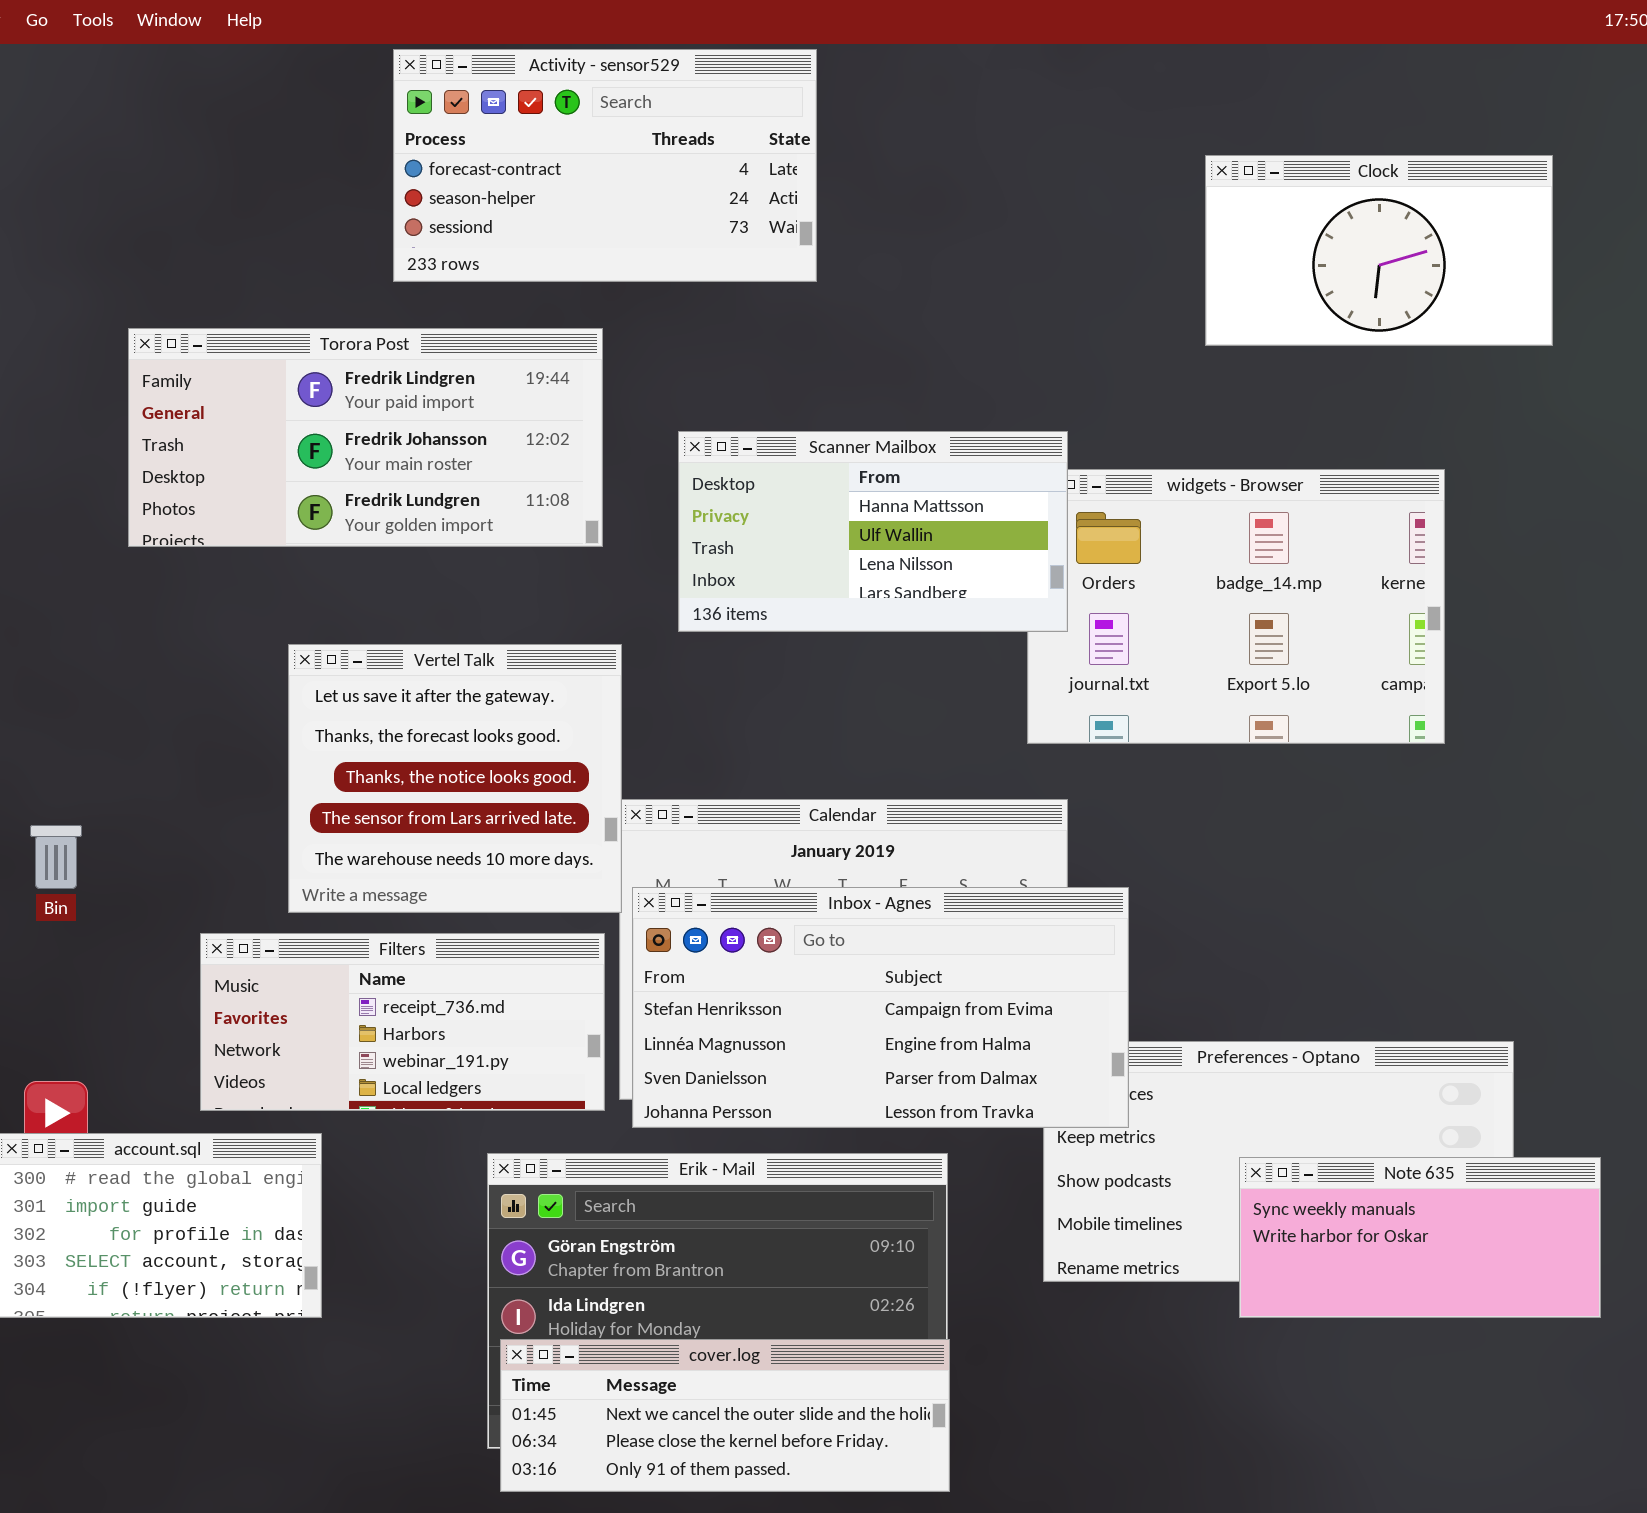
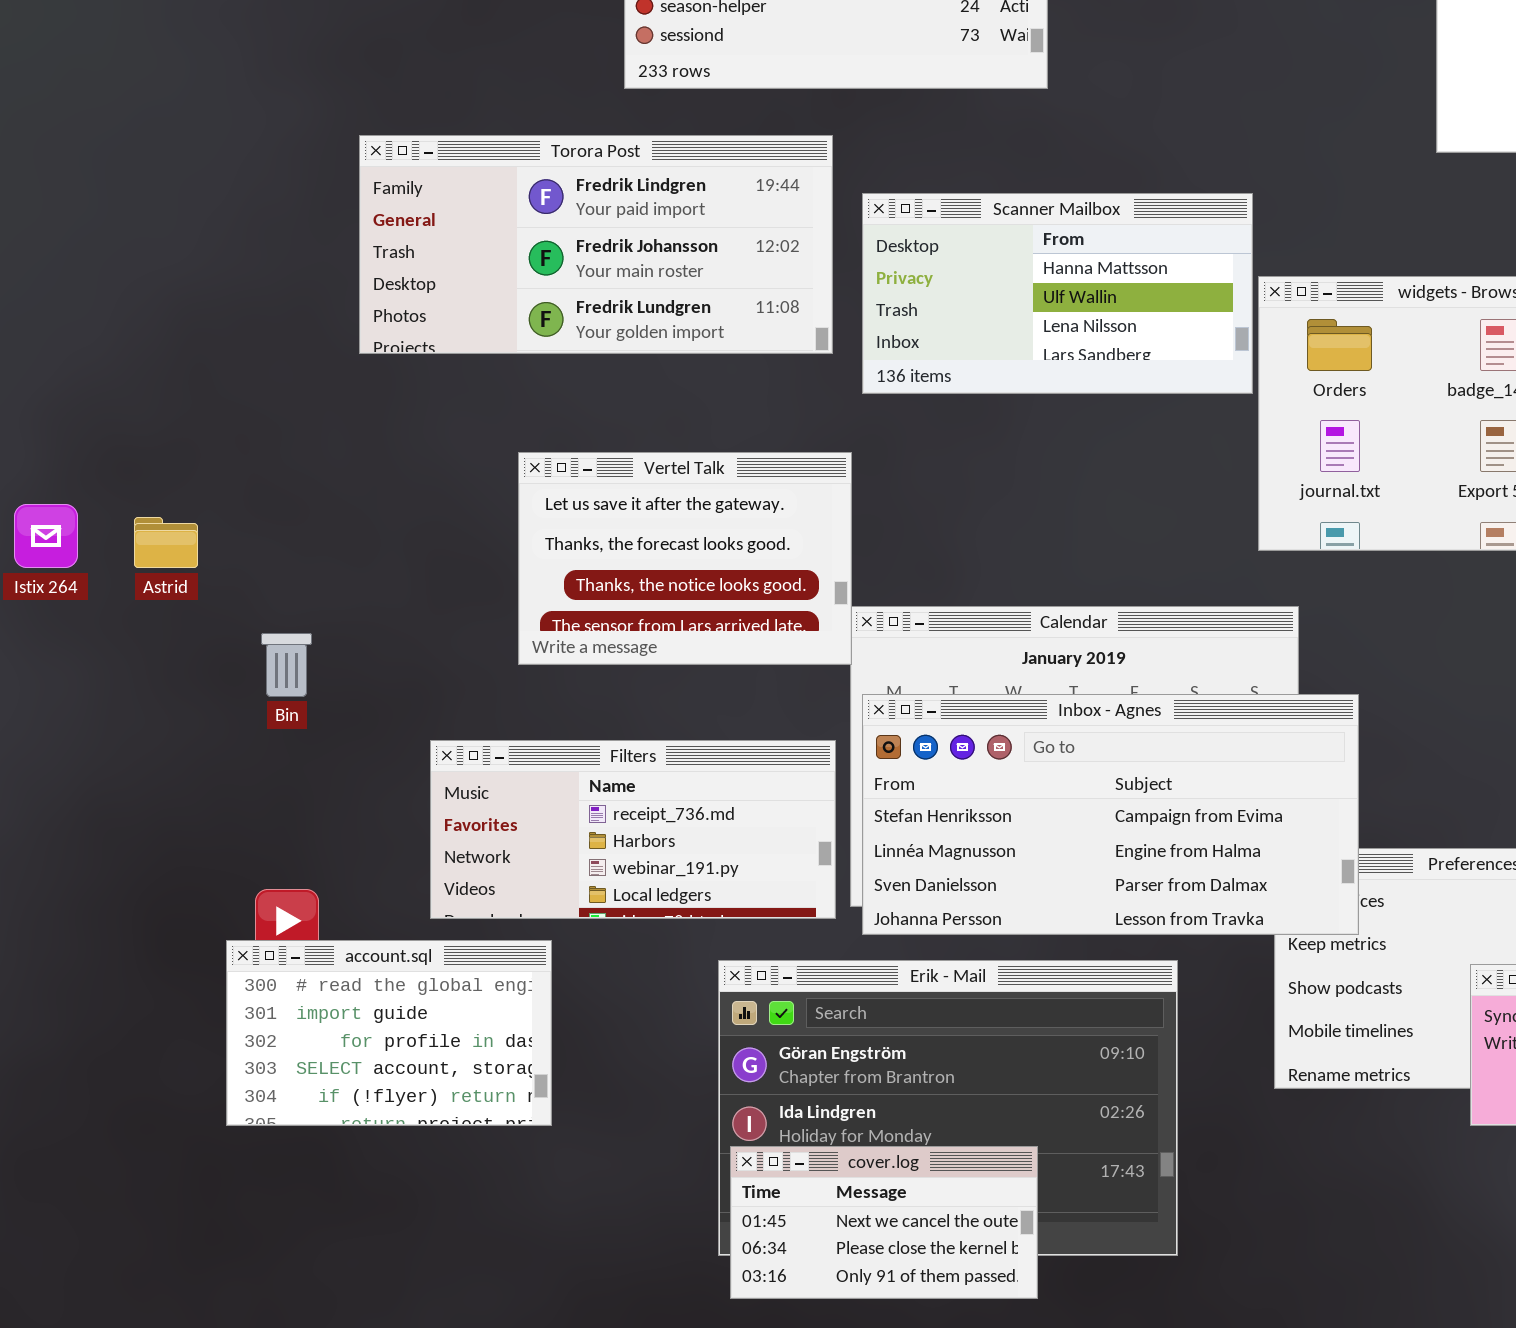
Scanner Mailbox: [678,431,1068,632] -> [862,193,1253,394], moved
Vertel Talk: [288,644,622,913] -> [518,452,852,665], resized
cover.log: [500,1339,950,1492] -> [730,1146,1038,1299], resized

